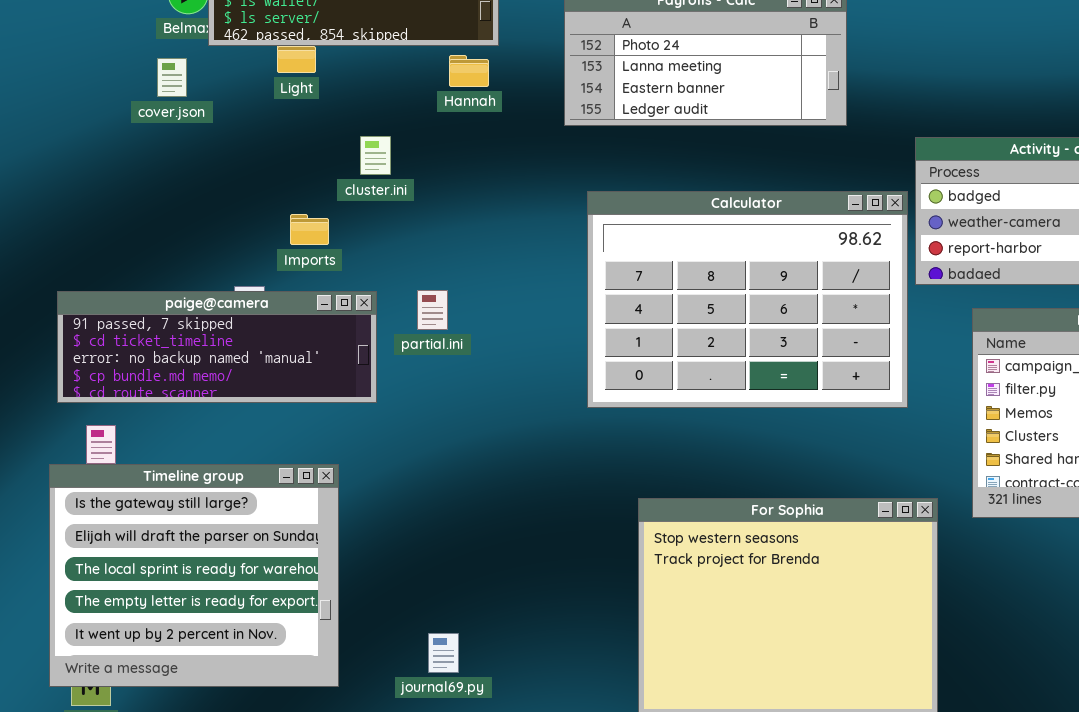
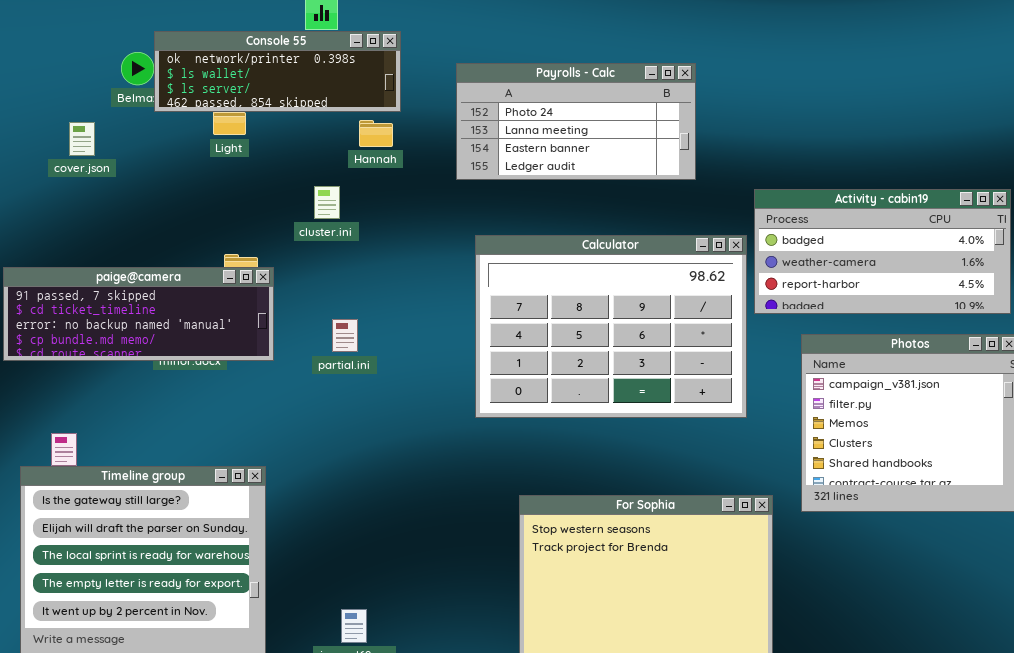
cover.json: [157,58,187,97] -> [69,122,95,156], moved
cluster.ini: [360,136,391,175] -> [314,186,340,219], moved
paige@camera: [57,291,377,403] -> [3,267,274,361], moved

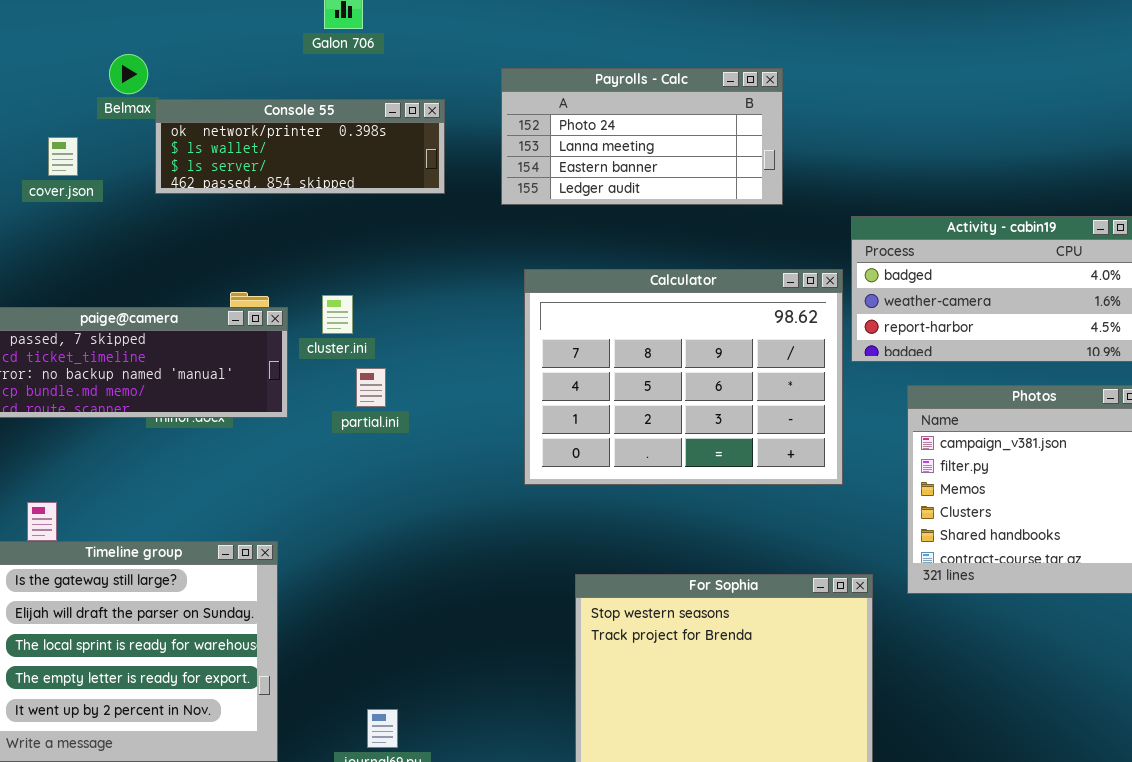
Console 55: [154,31,401,112] -> [155,99,445,194], moved
cluster.ini: [314,186,340,219] -> [322,295,353,334], moved

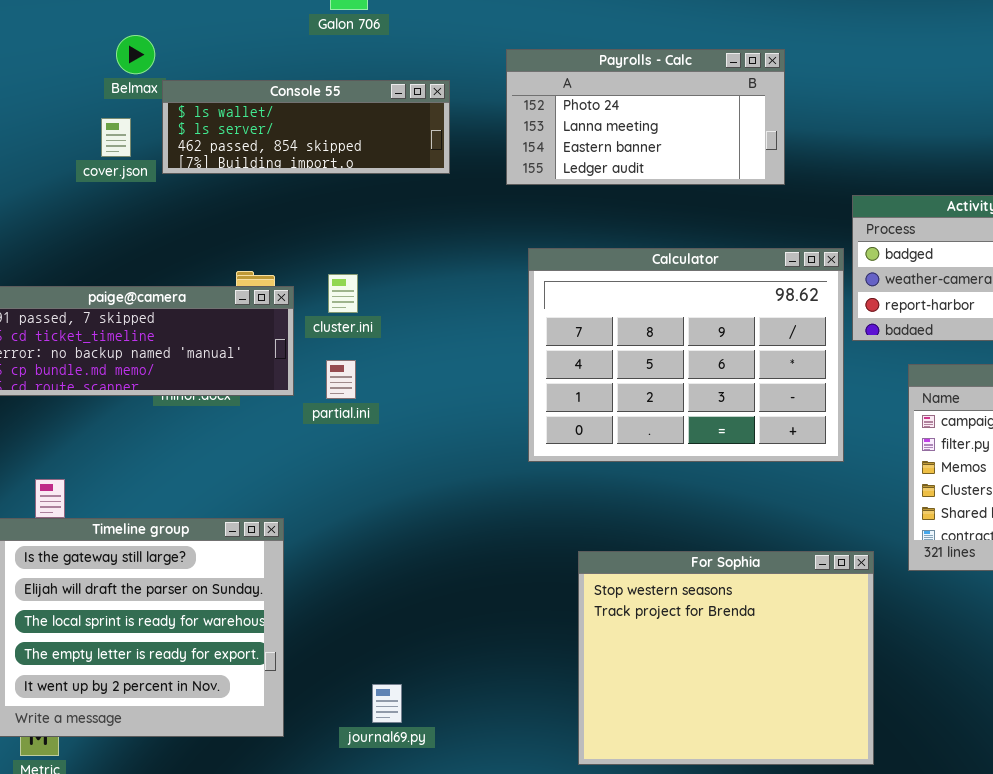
Console 55: [155,99,445,194] -> [162,80,450,174], scrolled down 1 row
cover.json: [48,137,78,176] -> [101,118,131,157], moved
partial.ini: [356,368,386,407] -> [326,360,356,399], moved

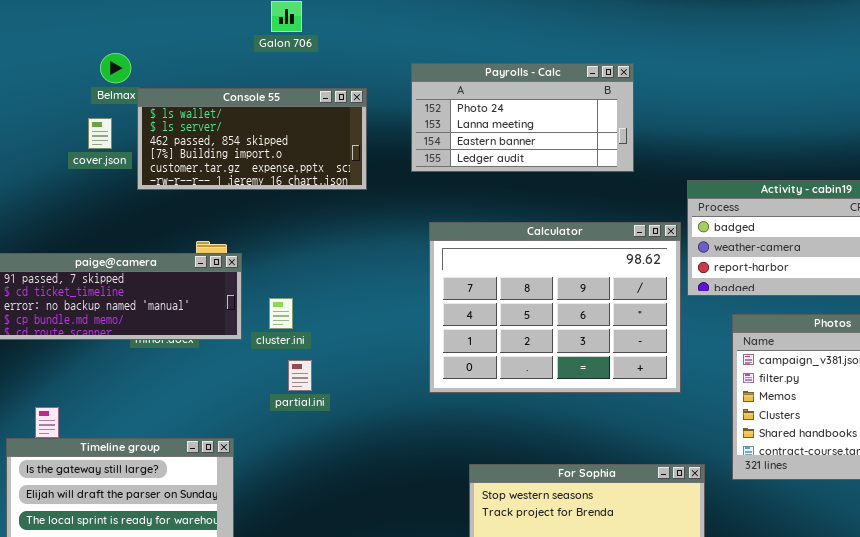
Console 55: [162,80,450,174] -> [137,88,367,190], resized
cluster.ini: [328,274,358,313] -> [269,298,293,329], moved
partial.ini: [326,360,356,399] -> [288,360,312,391], moved

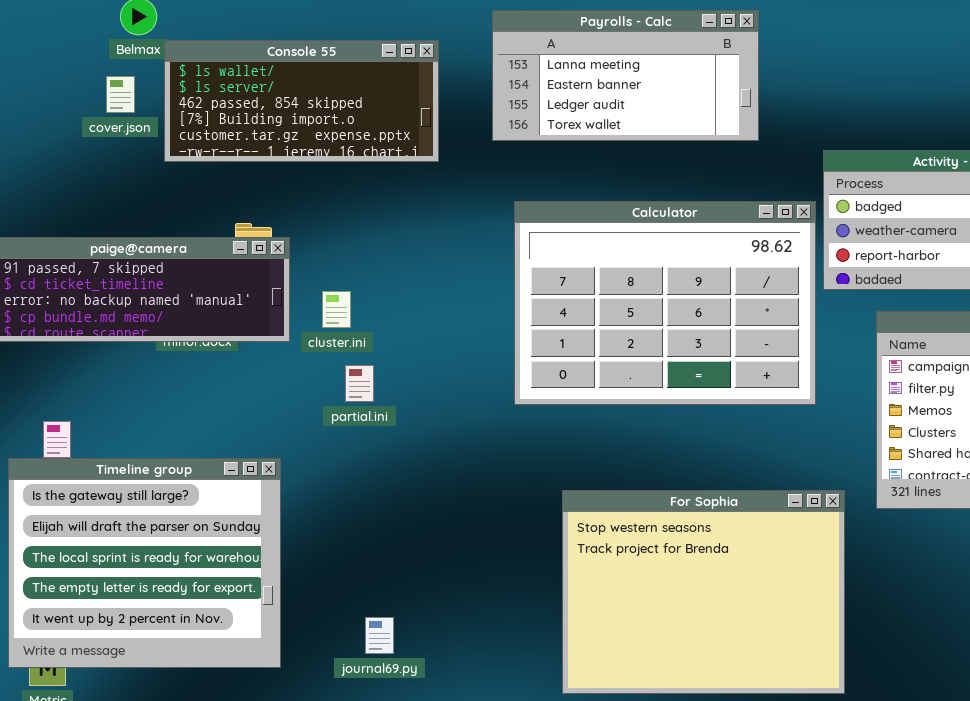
Payrolls - Calc: [411,63,634,172] -> [492,10,759,141], scrolled down 1 row

